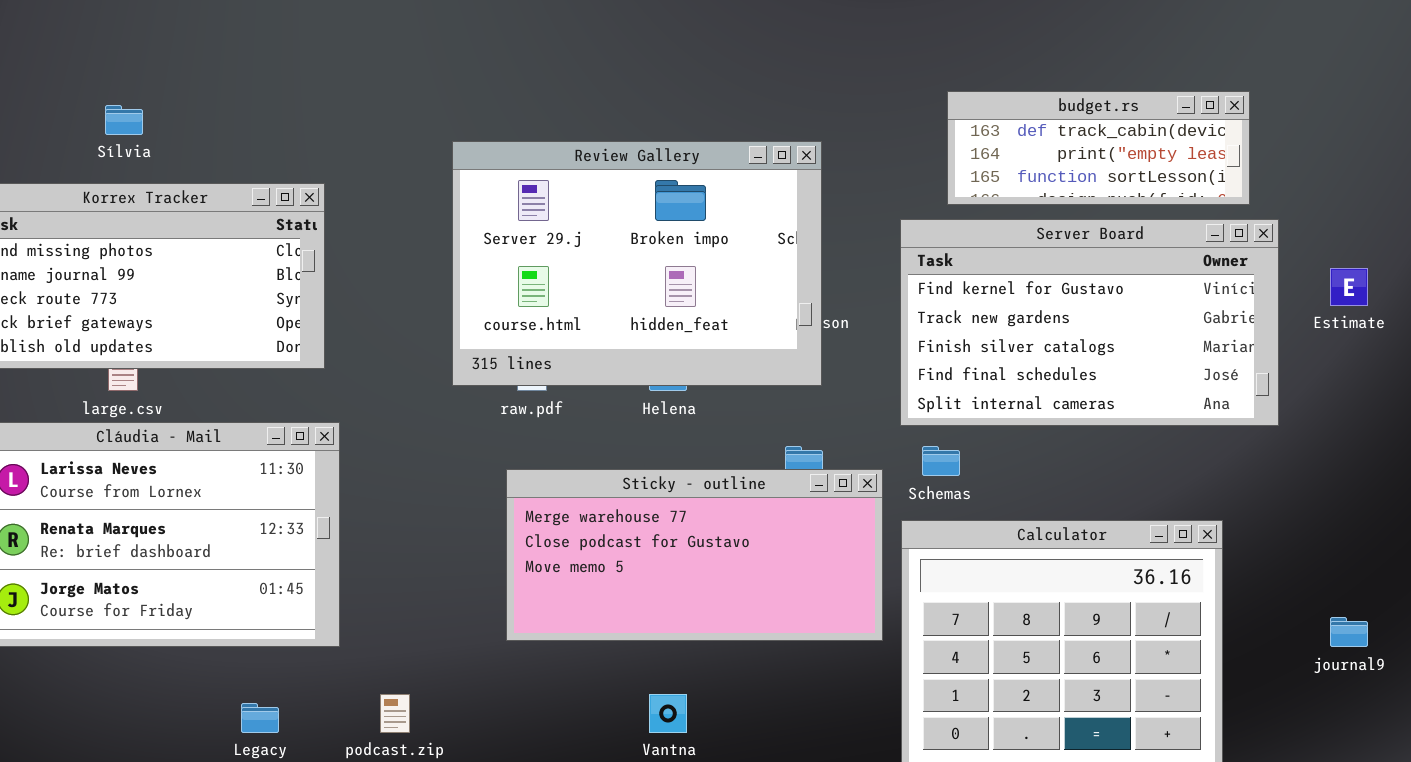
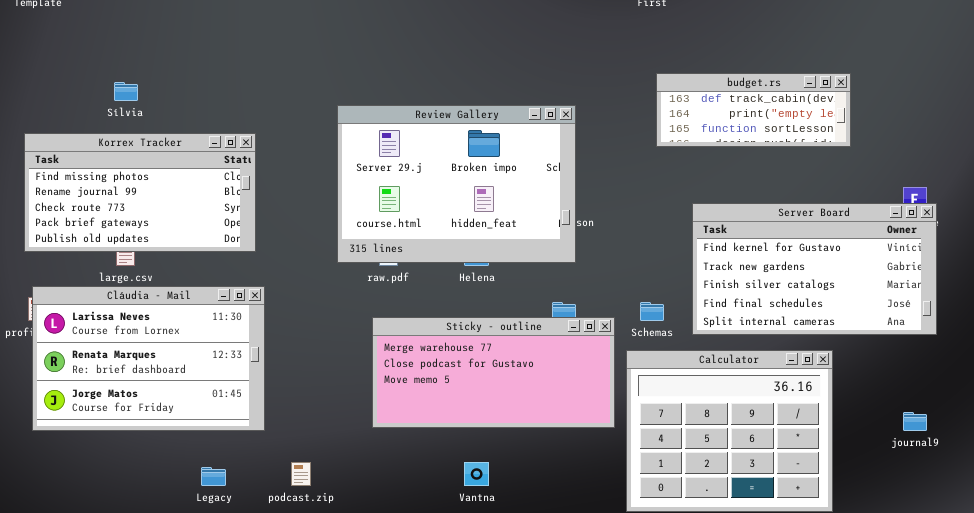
Server Board: [900,219,1279,426] -> [692,203,937,335], moved

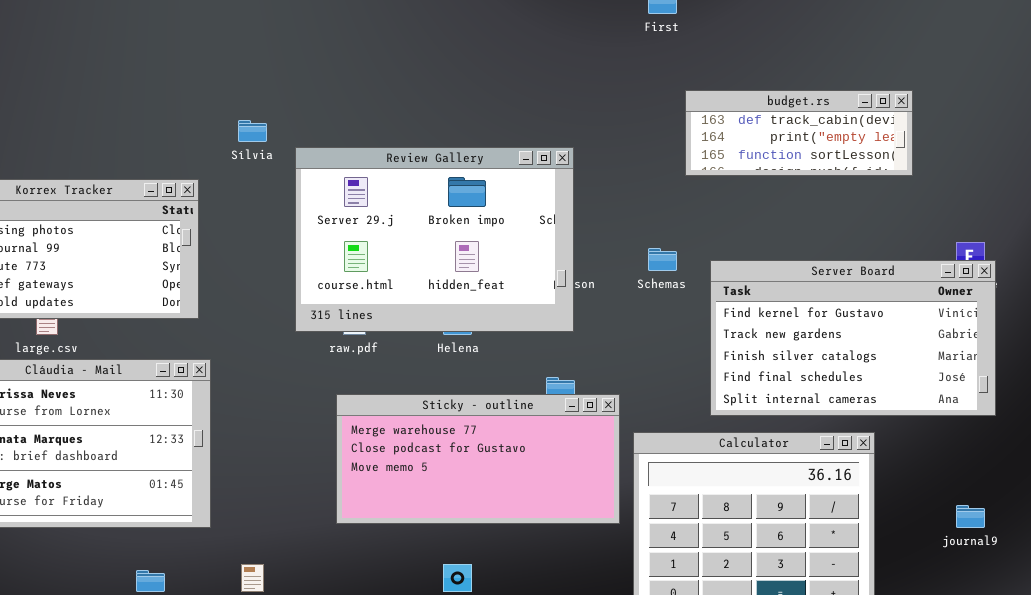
budget.rs: [656,73,851,147] -> [685,90,913,176], moved
Sílvia: [114,82,138,101] -> [238,120,267,142], moved
Schemas: [640,302,664,321] -> [648,248,677,271], moved

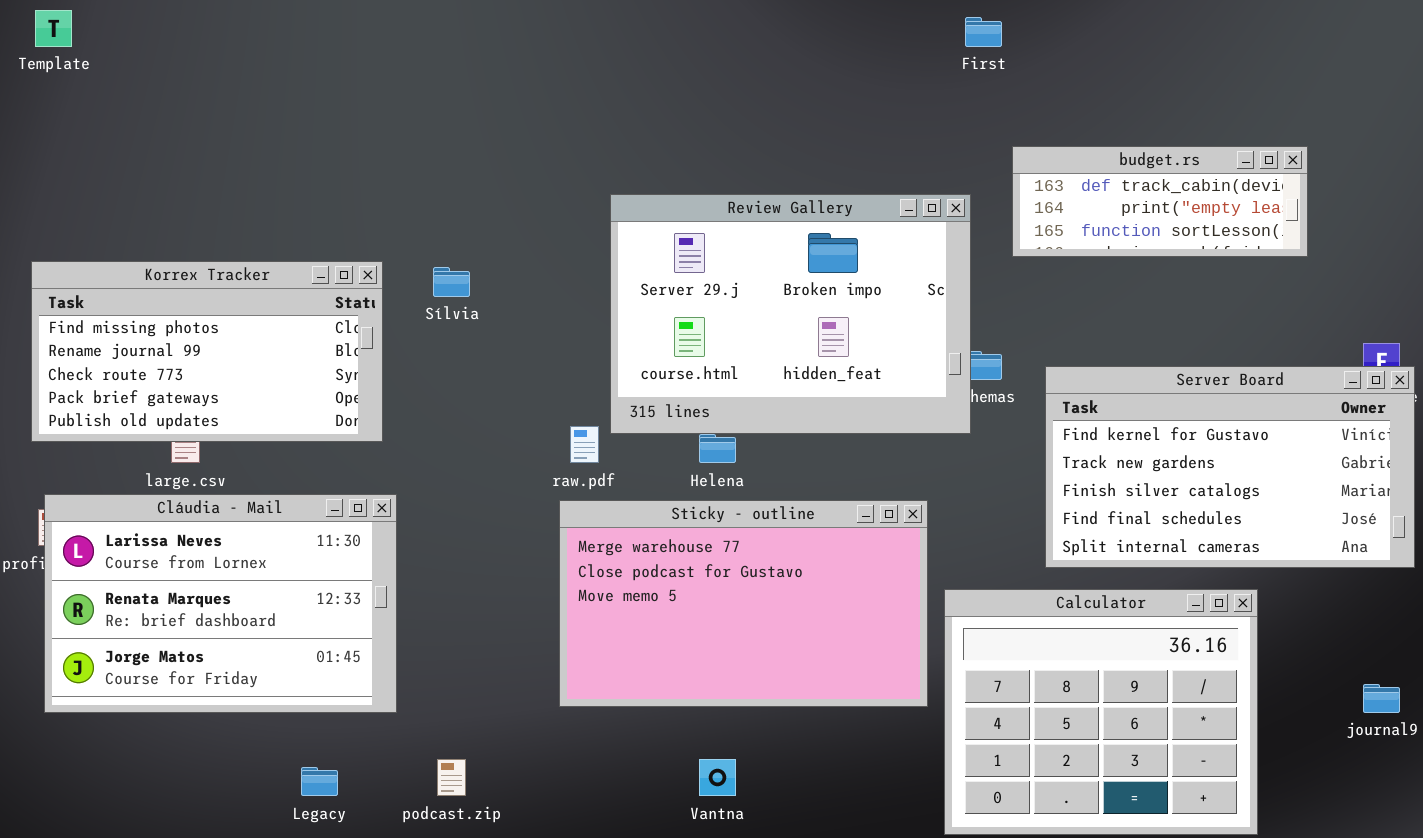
Sílvia: [238,120,267,142] -> [433,267,470,297], moved
Review Gallery: [295,147,574,332] -> [610,194,971,434], moved
Sticky - outline: [336,394,620,524] -> [559,500,928,707], resized

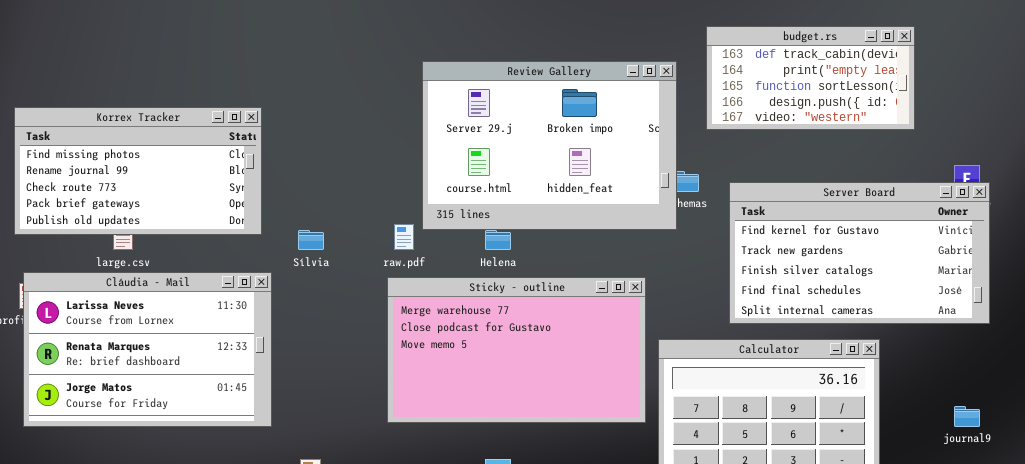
budget.rs: [1012,146,1308,257] -> [706,26,915,130], resized
Sílvia: [433,267,470,297] -> [298,230,324,250], moved

